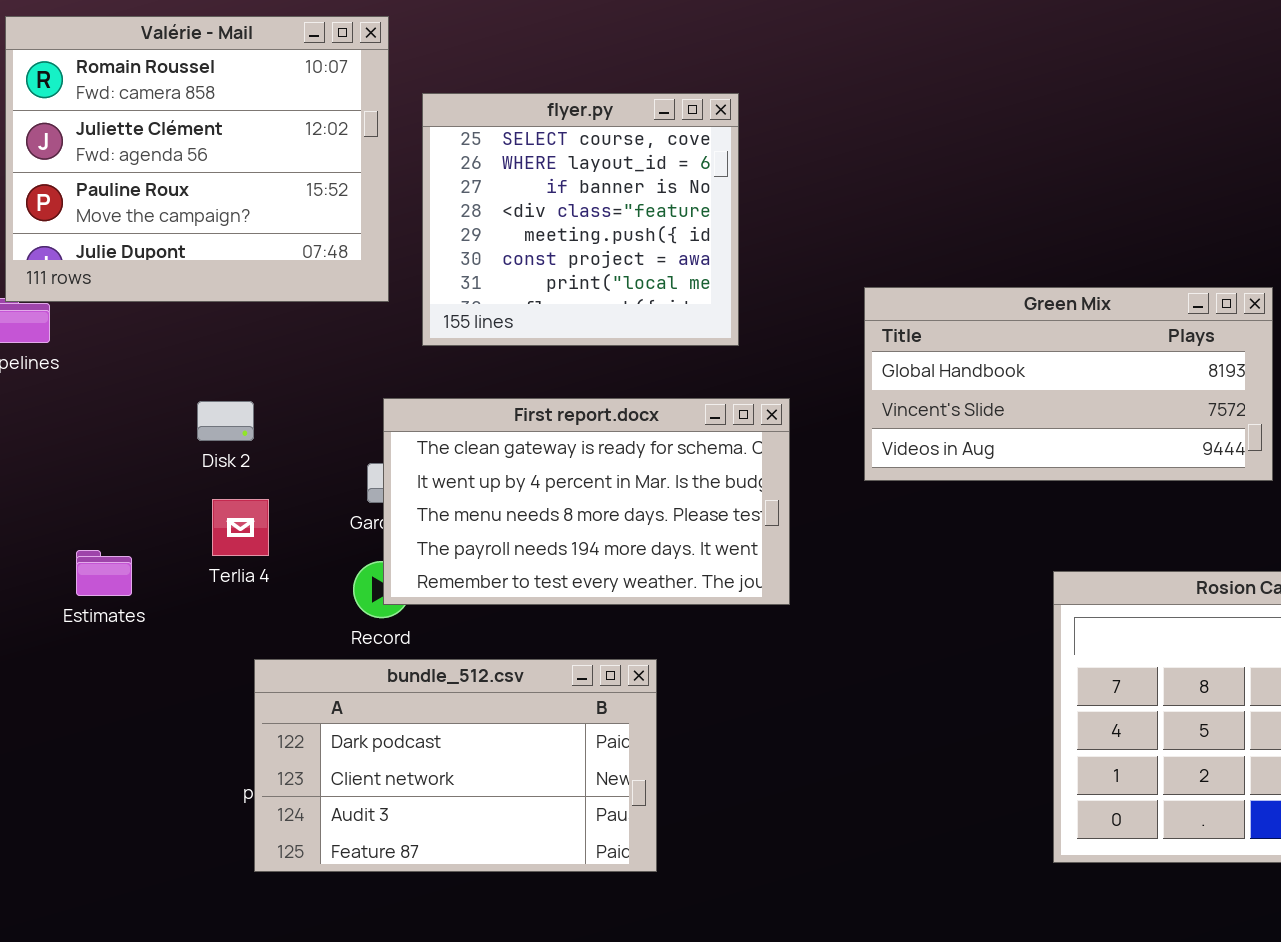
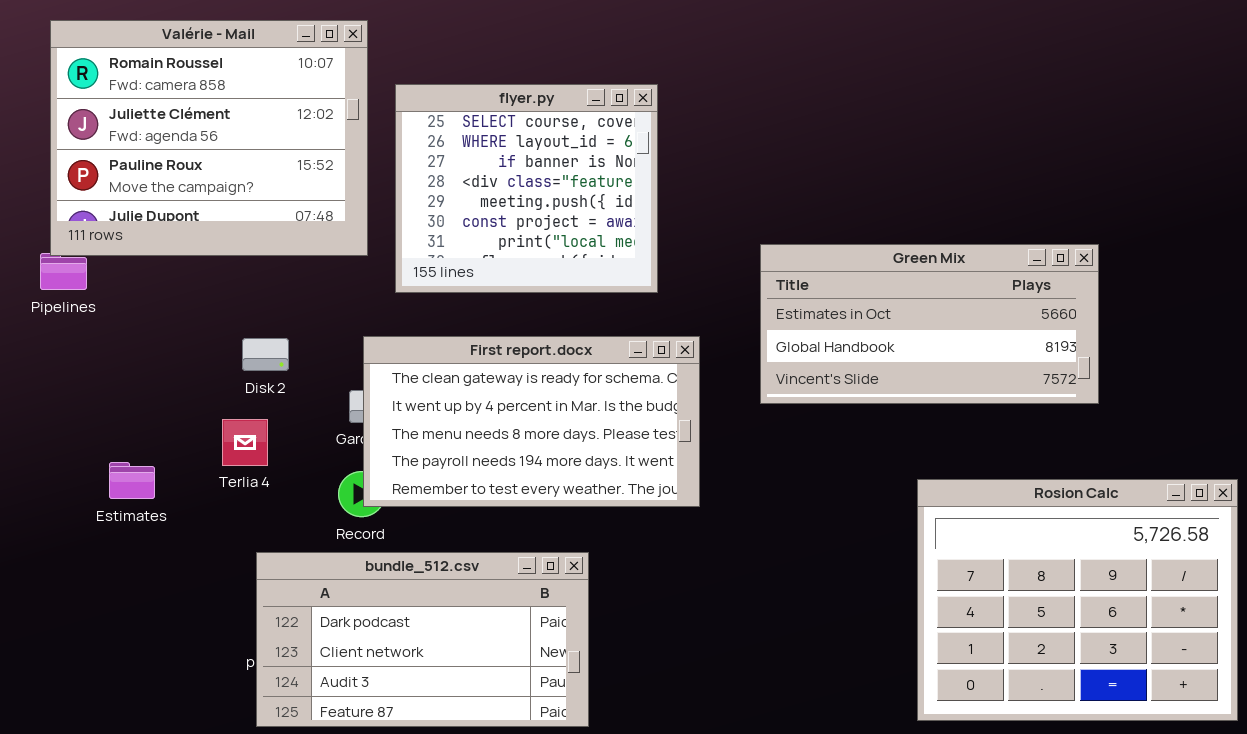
Green Mix: [864,287,1273,481] -> [760,244,1099,404], scrolled up 1 row
Disk 2: [197,401,254,441] -> [242,338,289,371], moved

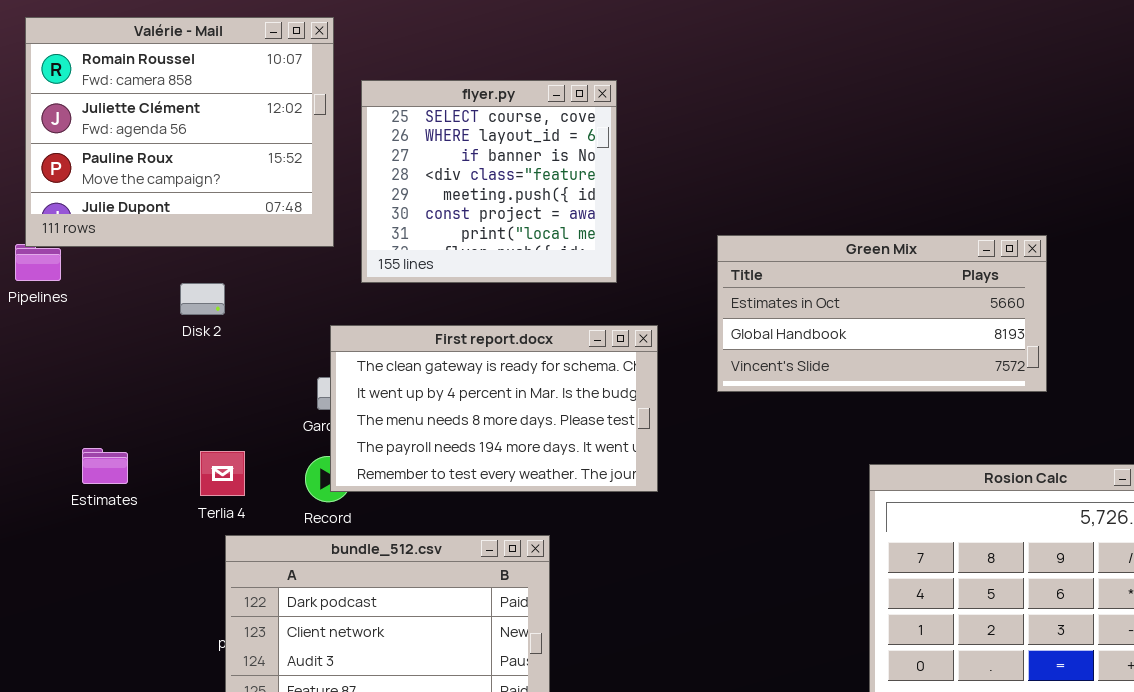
Disk 2: [242,338,289,371] -> [180,283,225,315], moved
Terlia 4: [222,419,268,466] -> [200,451,245,496], moved

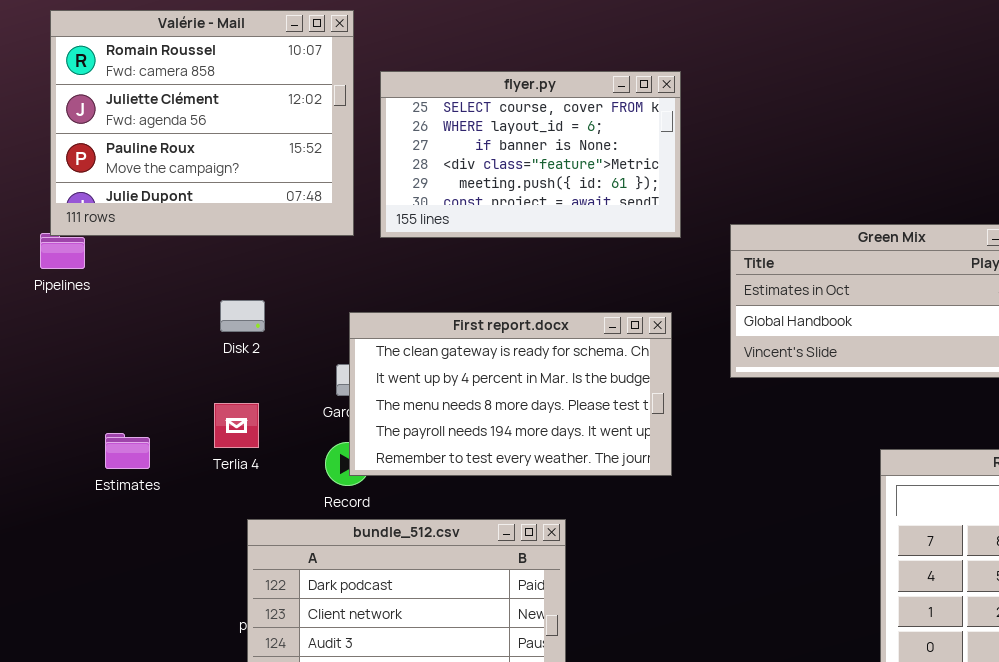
flyer.py: [361,80,617,283] -> [380,71,681,238], resized
Disk 2: [180,283,225,315] -> [220,300,265,332], moved
Terlia 4: [200,451,245,496] -> [214,403,259,448], moved

